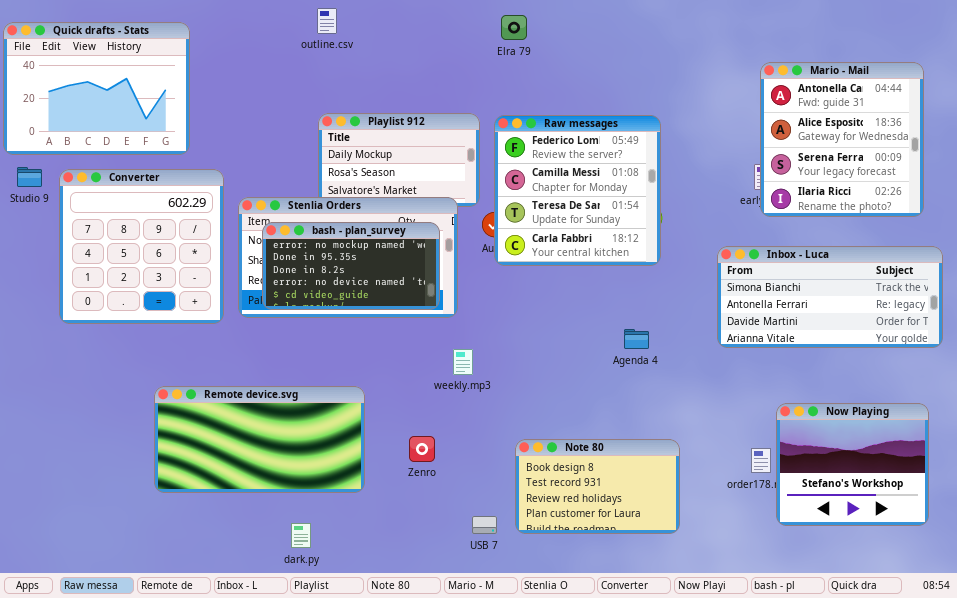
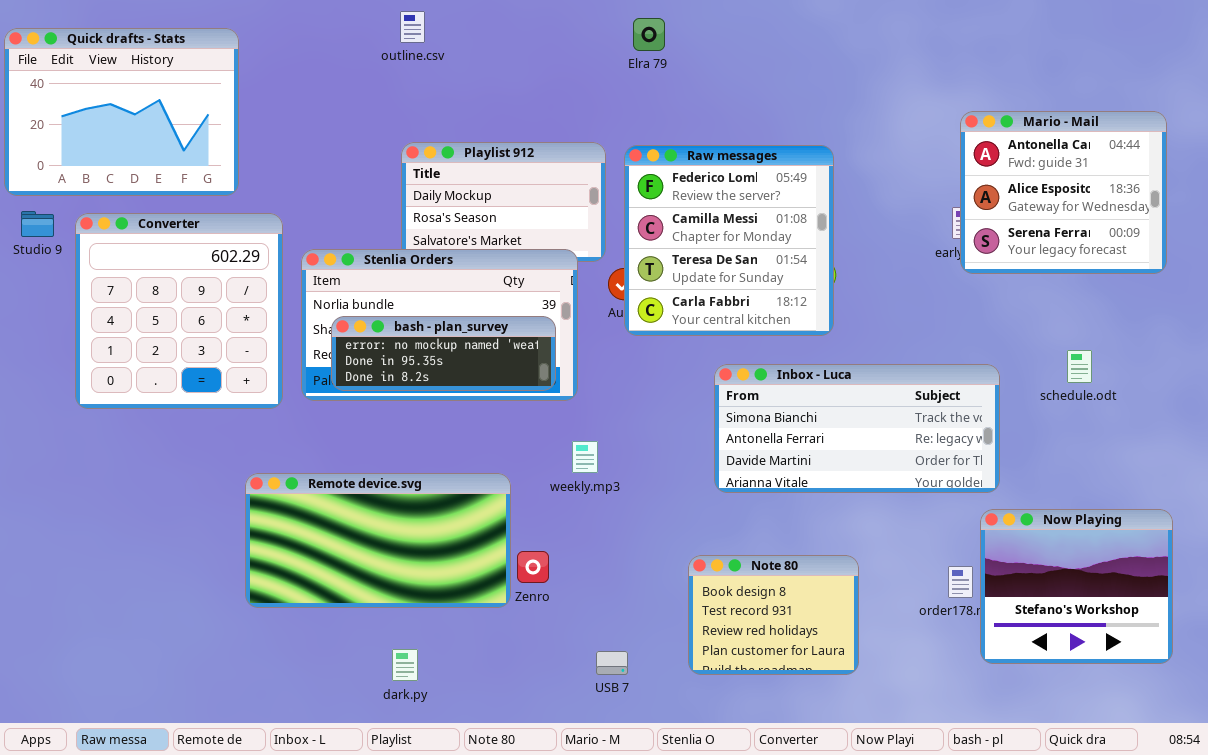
Mario - Mail: [760,62,924,217] -> [960,111,1167,274], resized
bash - plan_survey: [262,222,440,310] -> [331,316,556,391], resized
Inbox - Luca: [717,246,943,348] -> [714,364,1000,493], moved
Remote device.svg: [154,386,365,493] -> [245,473,511,608], moved
Note 80: [515,439,680,534] -> [688,555,859,675], resized
dark.py: [291,523,311,548] -> [392,649,418,681], moved

